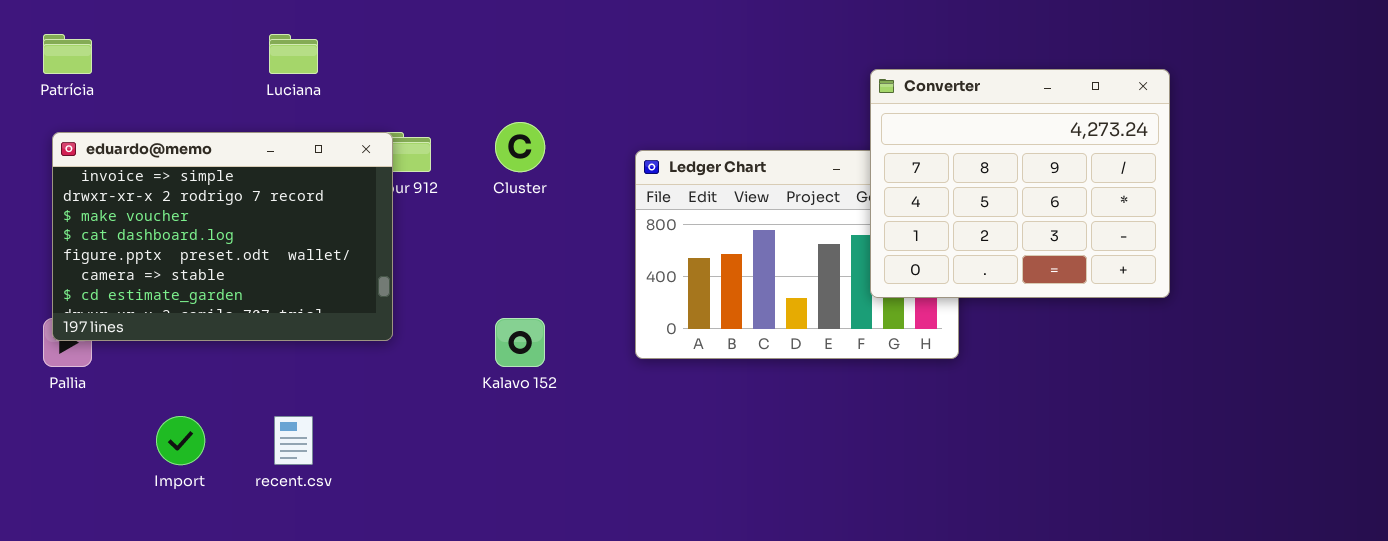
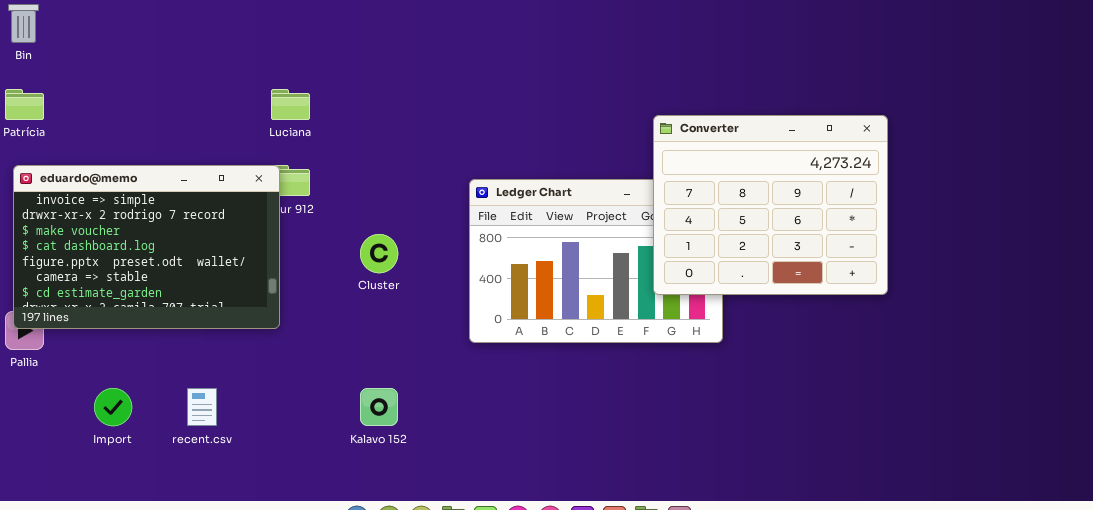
Luciana: [269,34,318,74] -> [271,89,310,120], moved
Cluster: [495,122,545,172] -> [360,234,398,273], moved
Kalavo 152: [495,318,545,367] -> [360,388,398,426], moved

